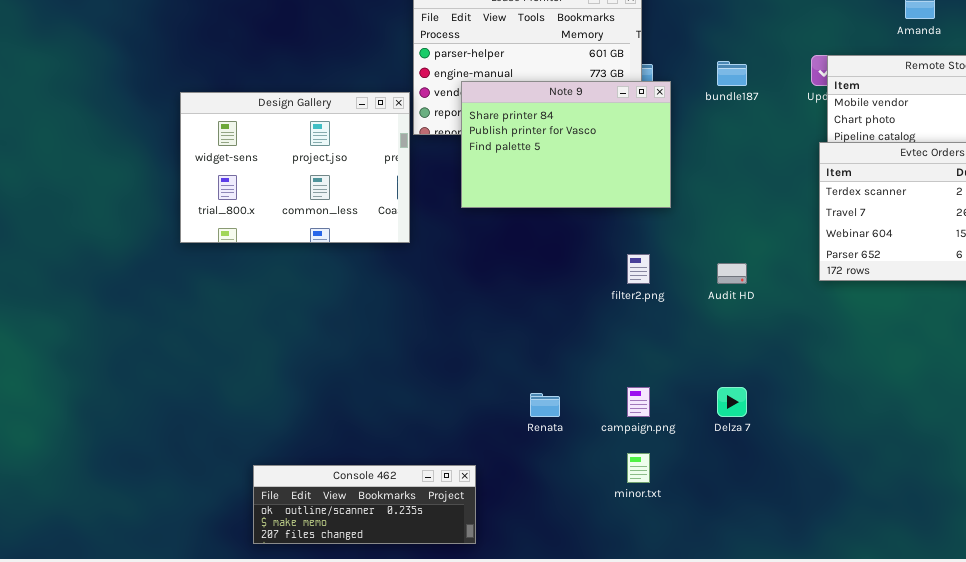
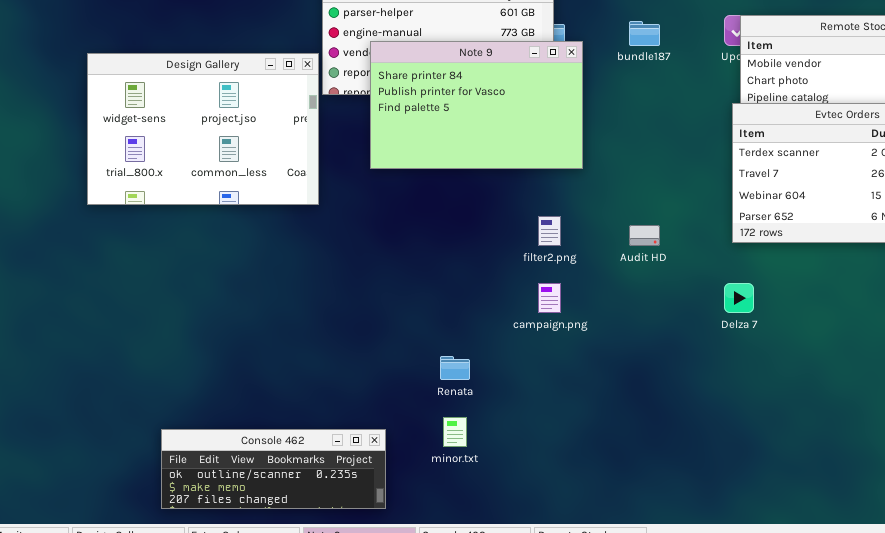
campaign.png: [627,387,650,417] -> [538,283,561,313], moved
Delza 7: [717,387,747,417] -> [724,283,754,313], moved
minor.txt: [627,453,650,483] -> [443,417,467,447], moved

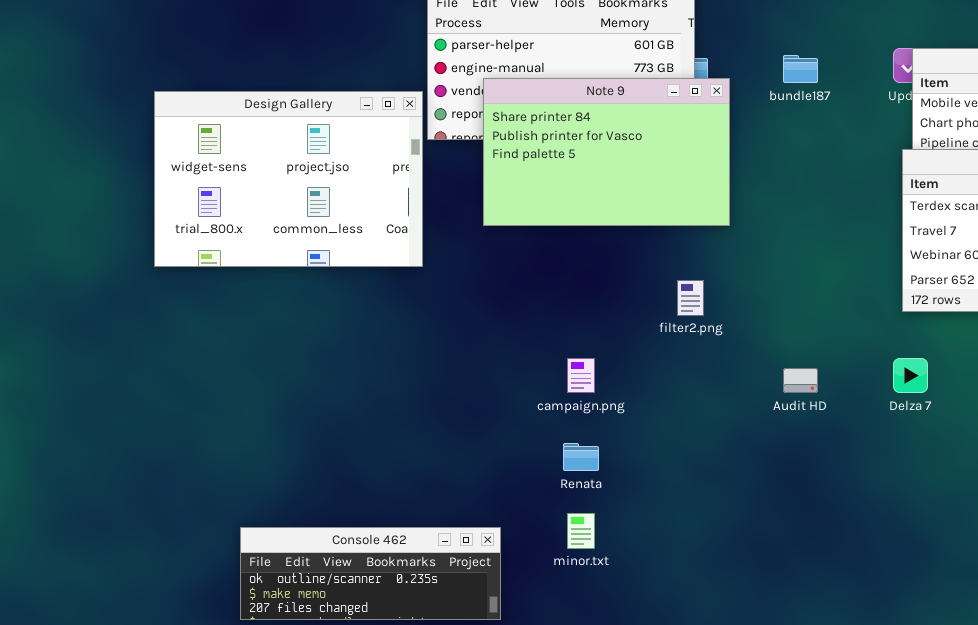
Audit HD: [629,225,660,246] -> [783,368,818,393], moved
campaign.png: [538,283,561,313] -> [567,358,595,393], moved

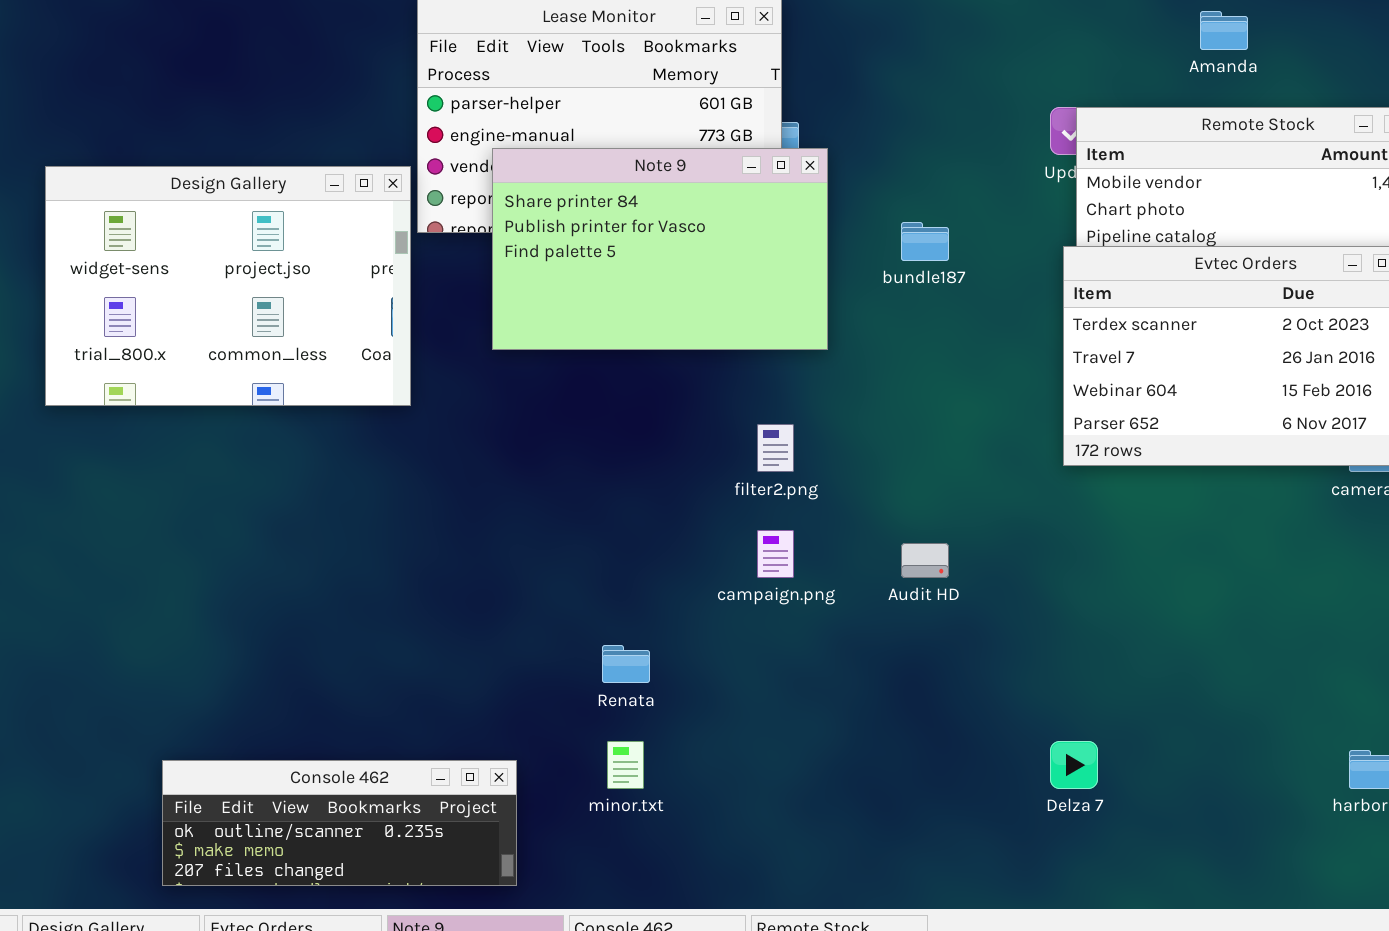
bundle187: [783,55,818,83] -> [901,222,949,261], moved
campaign.png: [567,358,595,393] -> [757,530,794,578], moved
Delza 7: [893,358,928,393] -> [1050,741,1098,789], moved

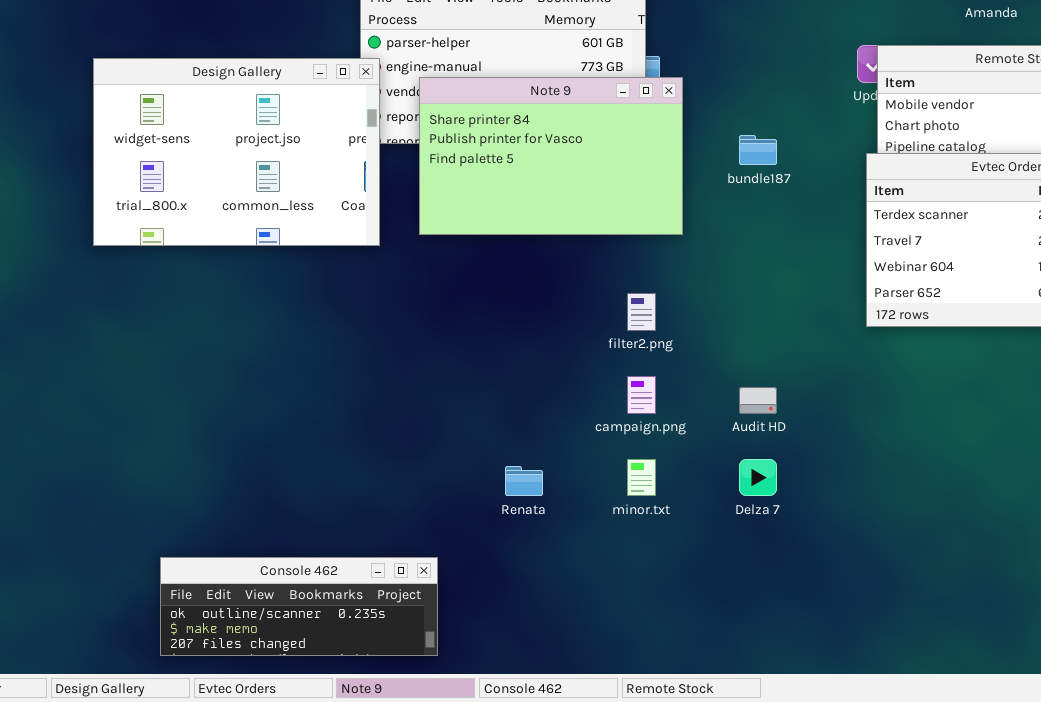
Design Gallery: [45,166,411,406] -> [93,58,380,246], moved
minor.txt: [607,741,644,789] -> [627,459,656,496], moved
Delza 7: [1050,741,1098,789] -> [739,459,777,496], moved

